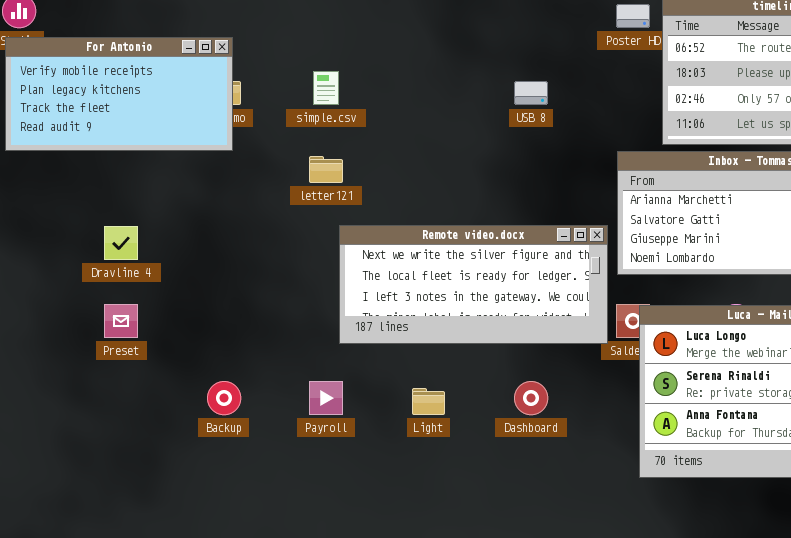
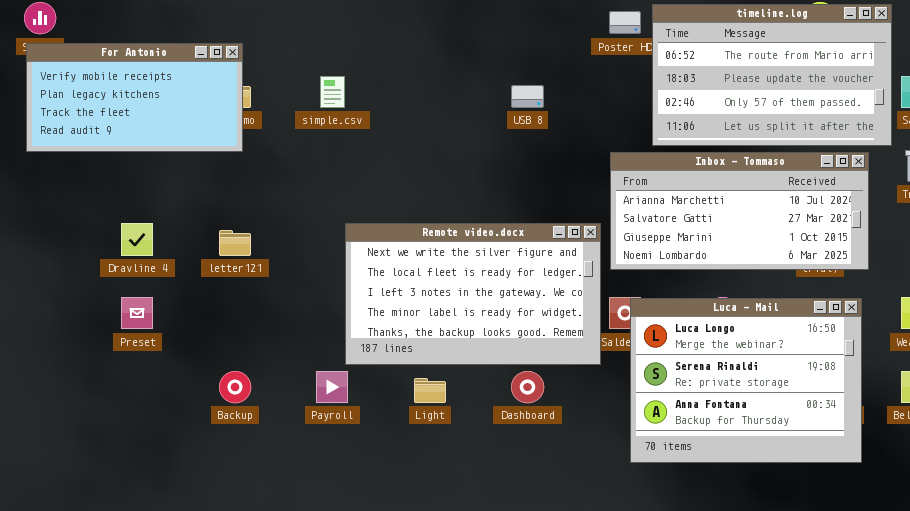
letter121: [309,156,343,183] -> [219,230,251,256], moved
Remote video.docx: [339,225,608,344] -> [345,223,601,365], resized

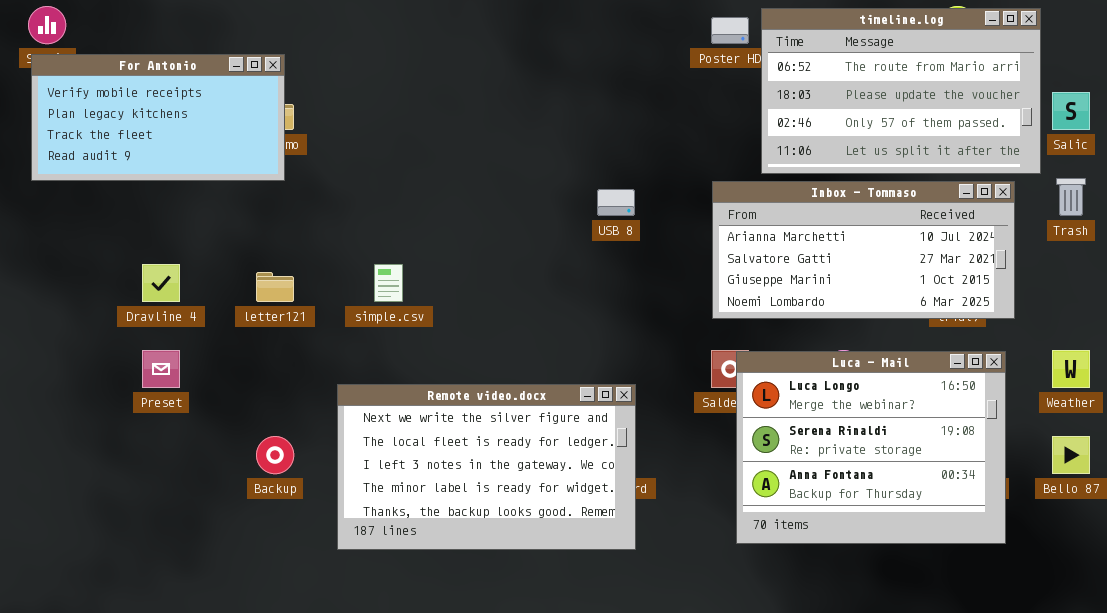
simple.csv: [320,76,345,108] -> [374,264,403,302], moved
USB 8: [511,85,544,108] -> [597,189,635,216], moved
Remote video.docx: [345,223,601,365] -> [337,384,636,550], moved

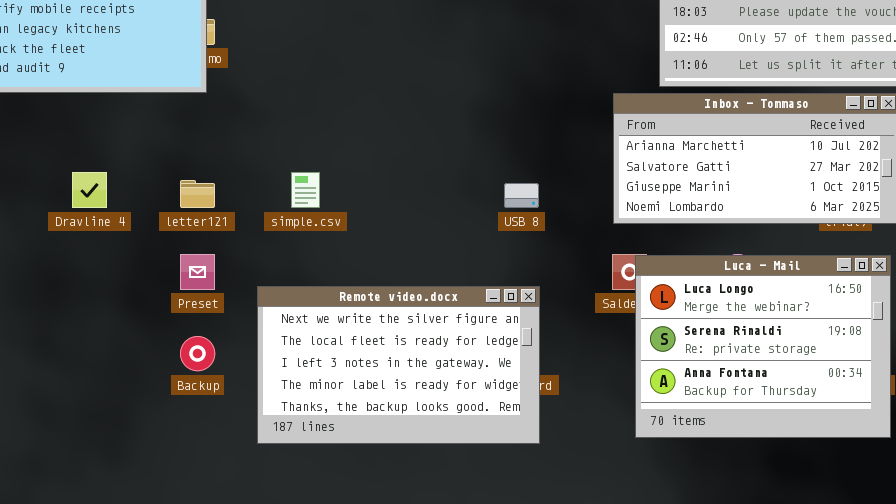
USB 8: [597,189,635,216] -> [504,183,539,208], moved
Preset: [142,350,180,388] -> [180,254,215,290], moved

